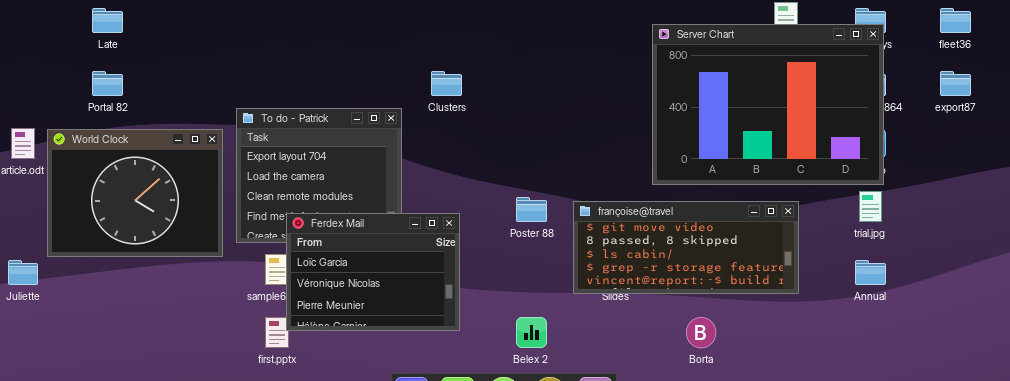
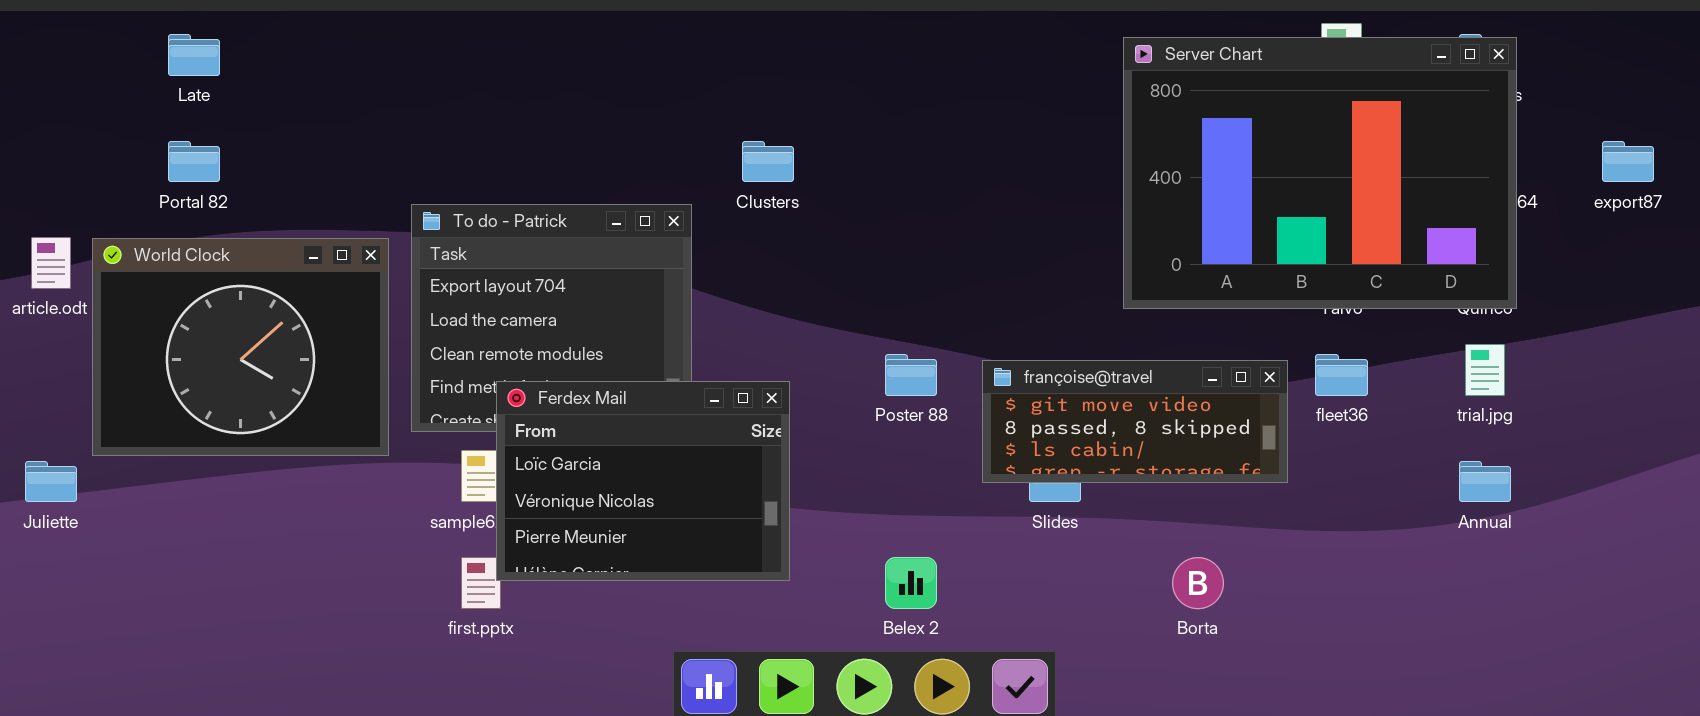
fleet36: [940,8,971,33] -> [1315,354,1368,396], moved
Server Chart: [652,24,884,185] -> [1123,37,1517,309], moved
françoise@travel: [573,201,799,294] -> [982,360,1288,483], resized

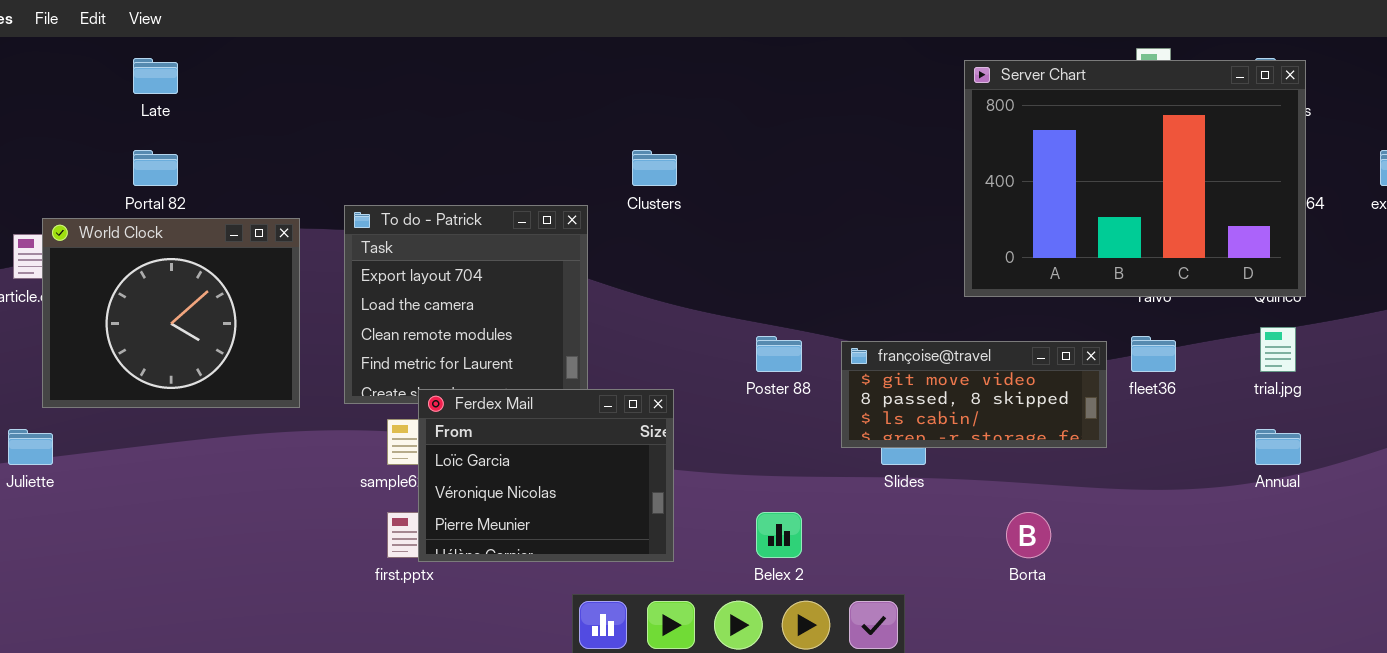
World Clock: [92,238,389,456] -> [42,218,300,408], moved
Ferdex Mail: [496,381,790,581] -> [418,389,674,562], moved

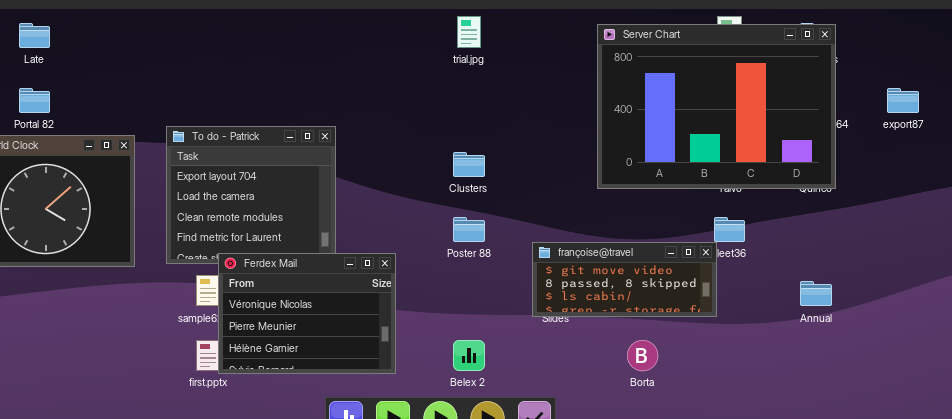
Clusters: [632,150,677,186] -> [453,152,485,177], moved
trial.jpg: [1260,327,1296,372] -> [457,16,481,48], moved
françoise@travel: [841,341,1107,448] -> [532,242,717,317], moved
Ferdex Mail: [418,389,674,562] -> [218,253,396,374], scrolled down 1 row

